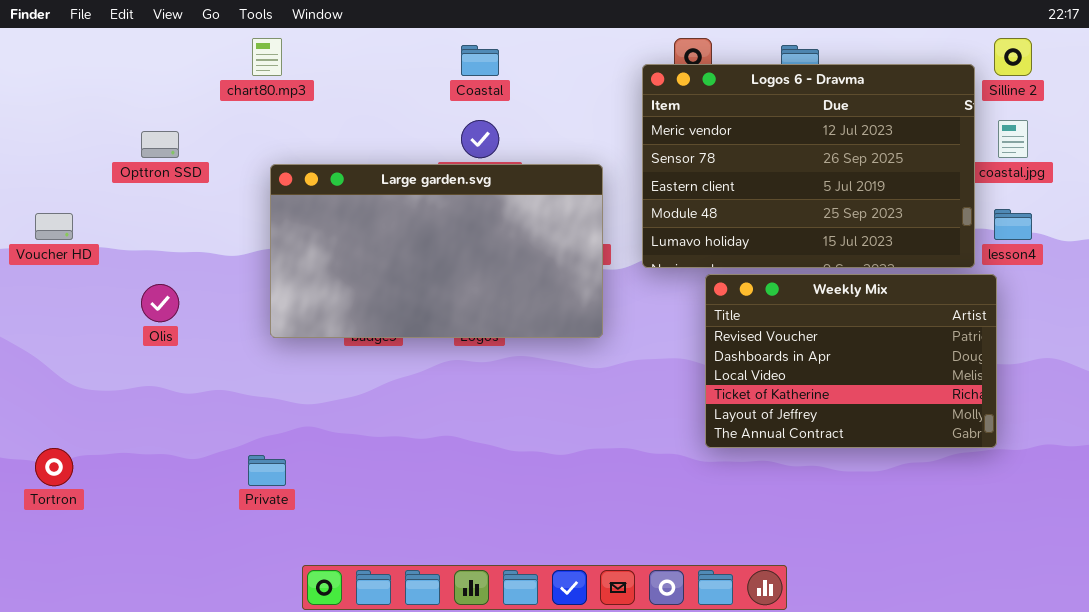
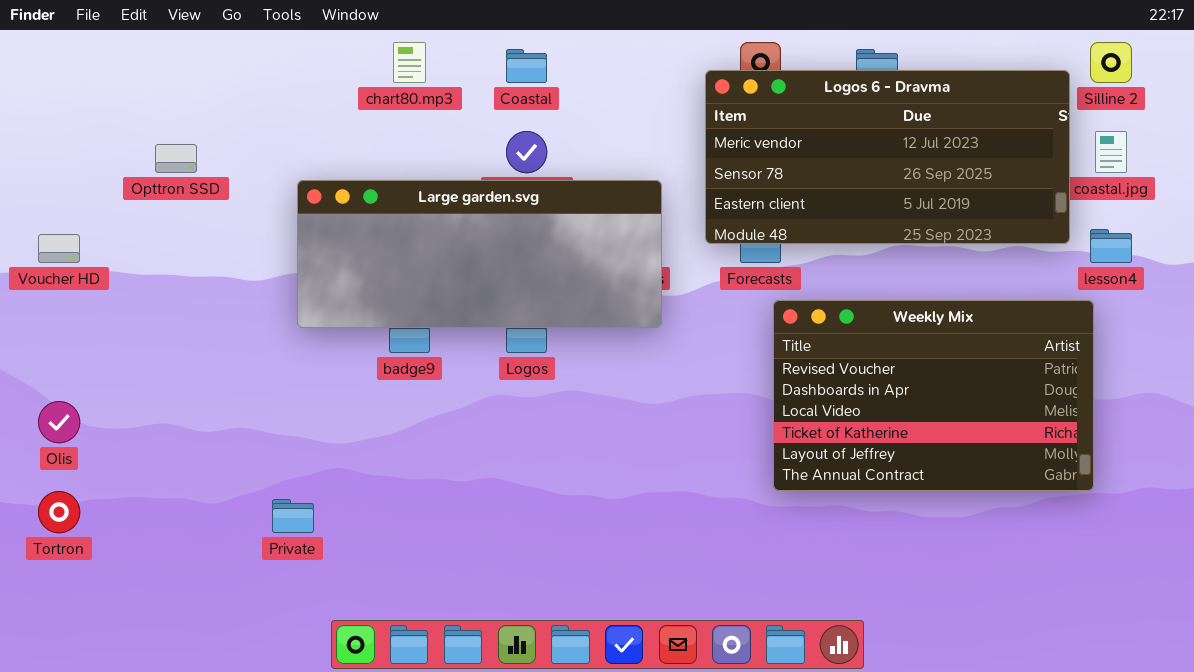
chart80.mp3: [252,38,282,76] -> [393,42,426,83], moved
Logos 6 - Dravma: [642,64,975,268] -> [705,70,1070,244], resized
Large garden.svg: [270,164,603,338] -> [297,180,662,328], resized
Olis: [141,284,179,322] -> [38,401,80,443], moved

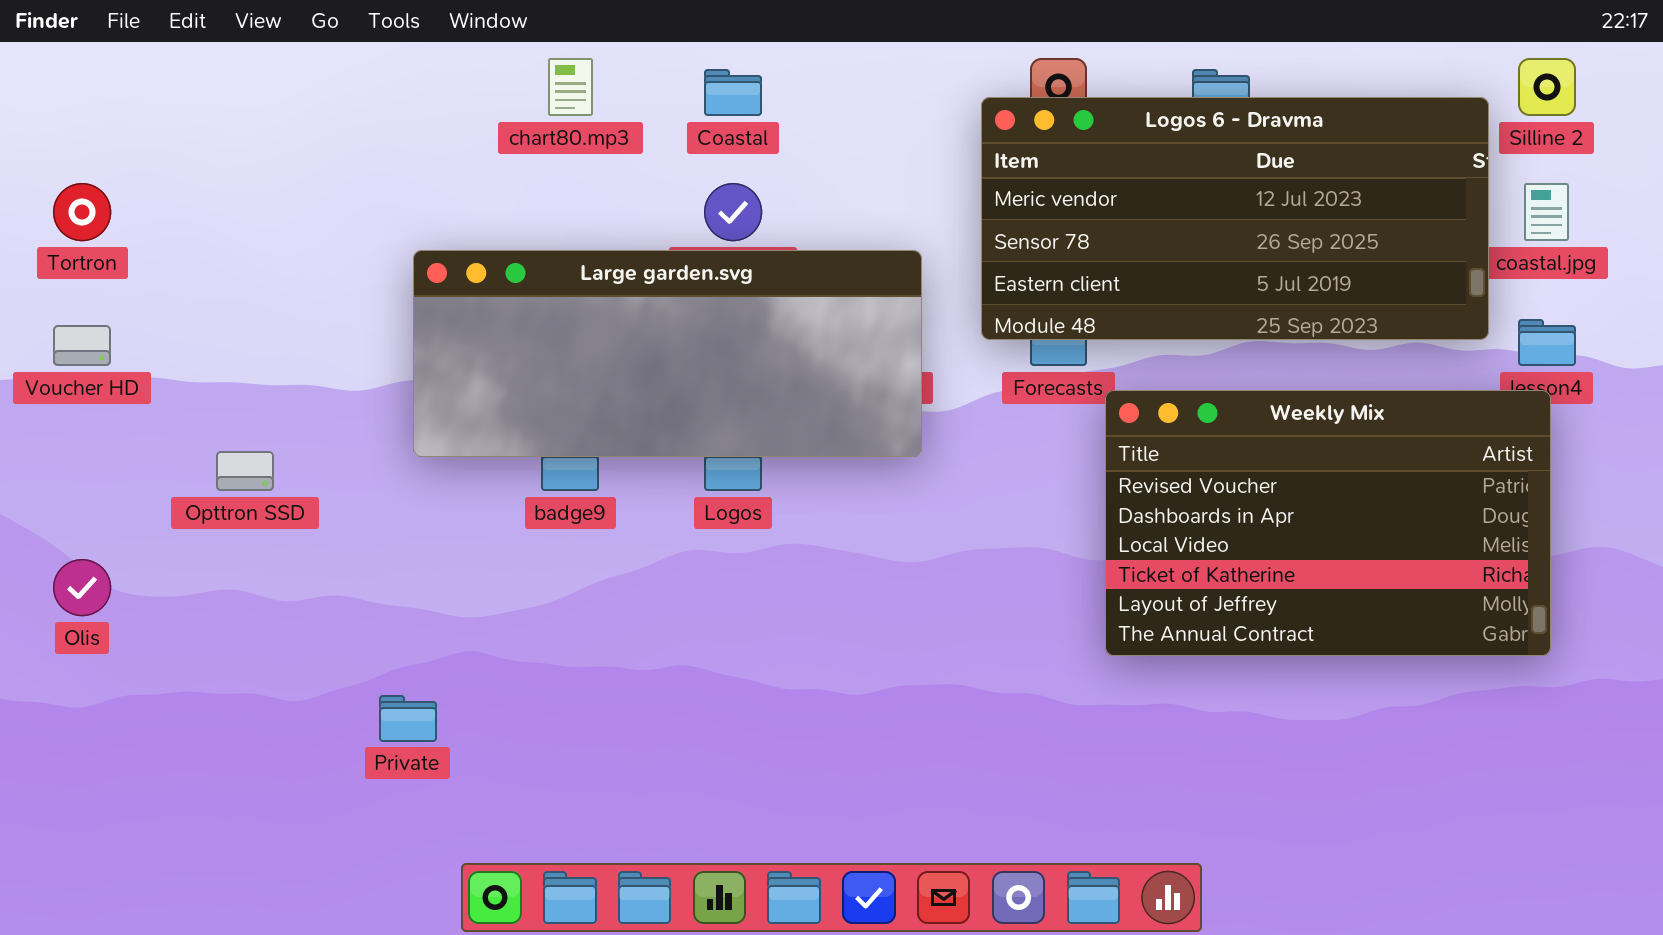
Opttron SSD: [155,144,197,173] -> [216,451,274,491], moved
Weekly Mix: [773,300,1094,491] -> [1105,390,1551,656], moved
Tortron: [38,491,80,533] -> [53,183,111,241], moved

